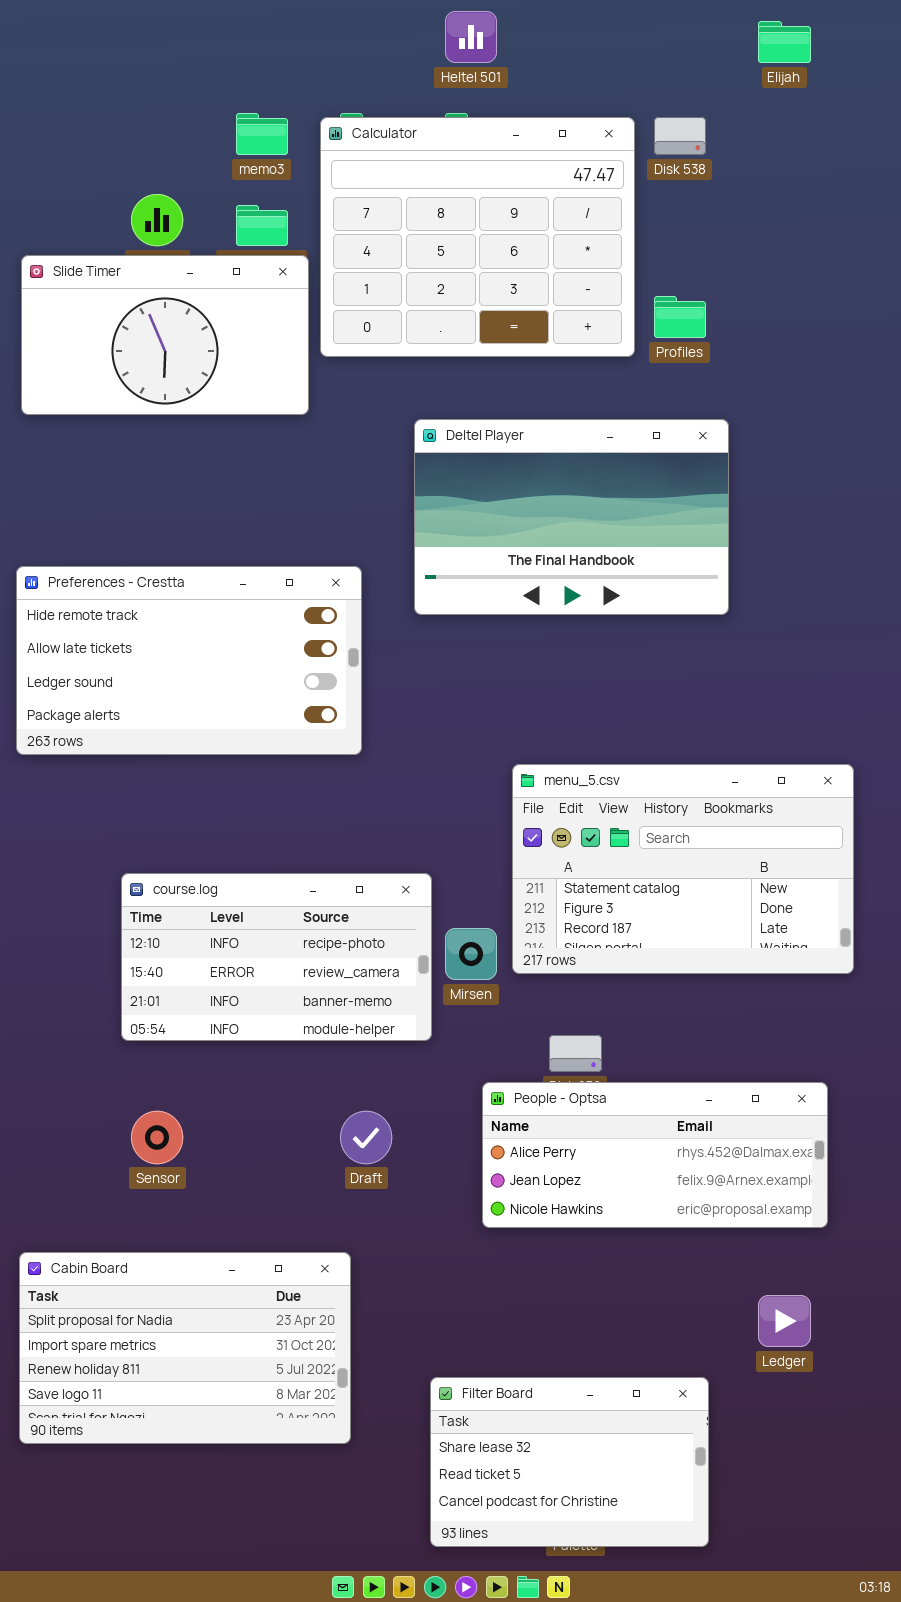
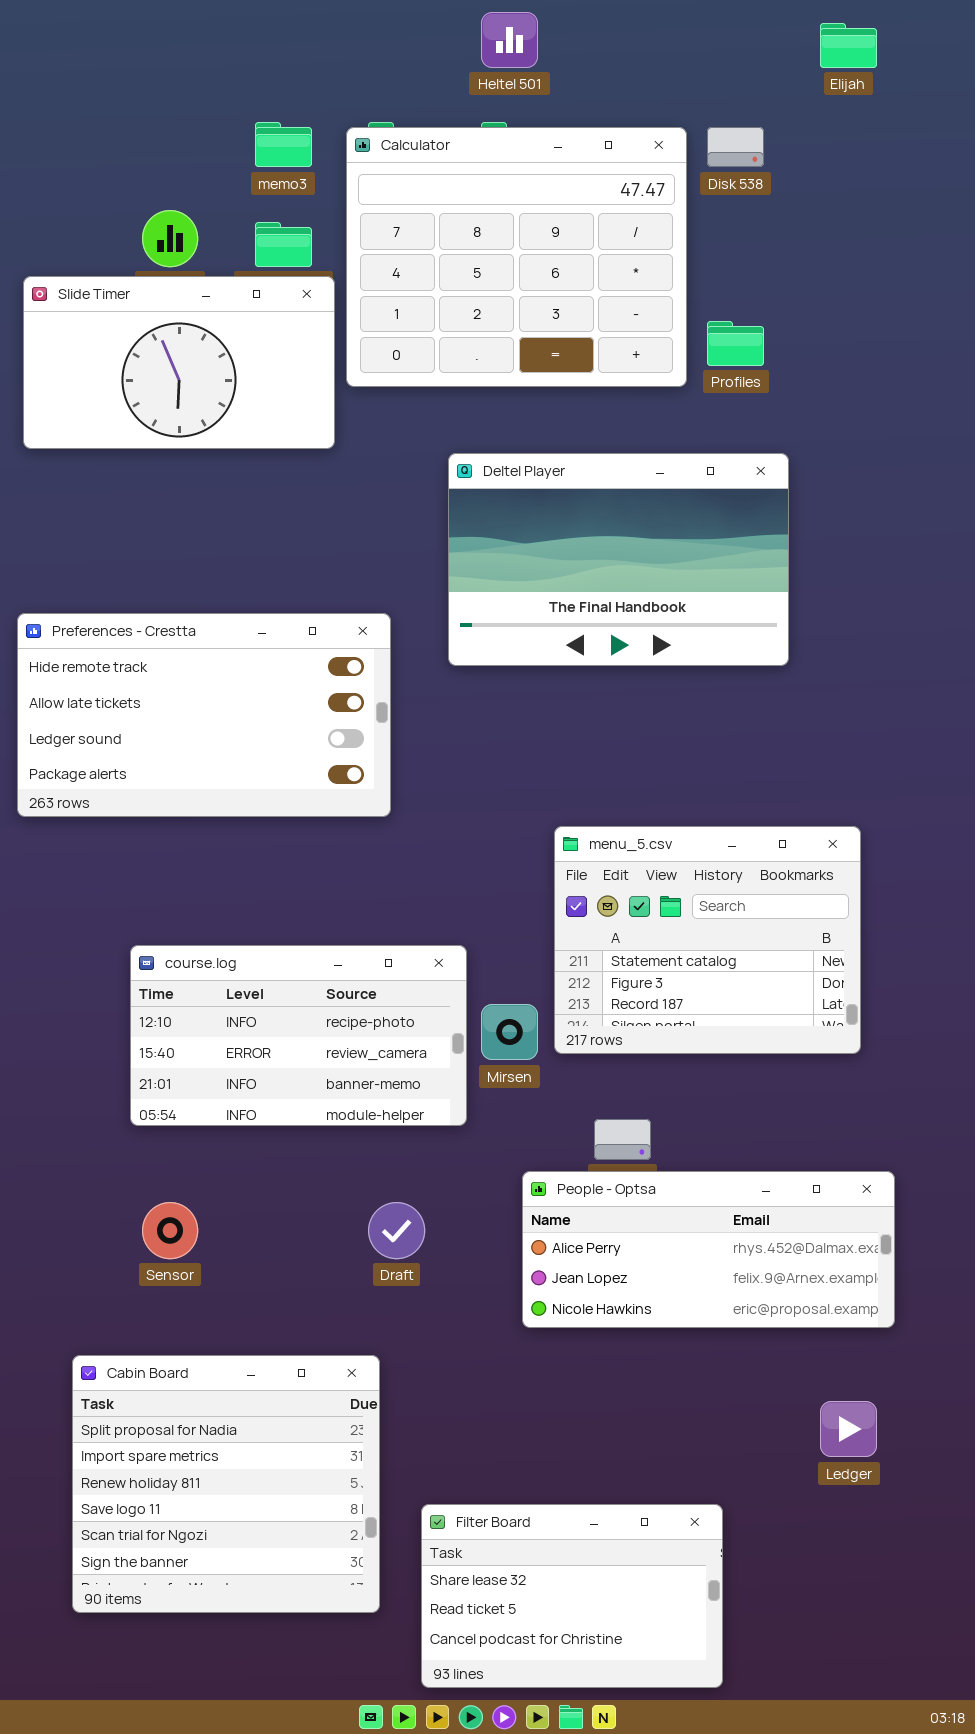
menu_5.csv: [512,764,854,974] -> [554,826,861,1054], resized
Cabin Board: [19,1252,351,1444] -> [72,1355,380,1613], resized
Filter Board: [430,1377,709,1547] -> [421,1504,723,1688], moved

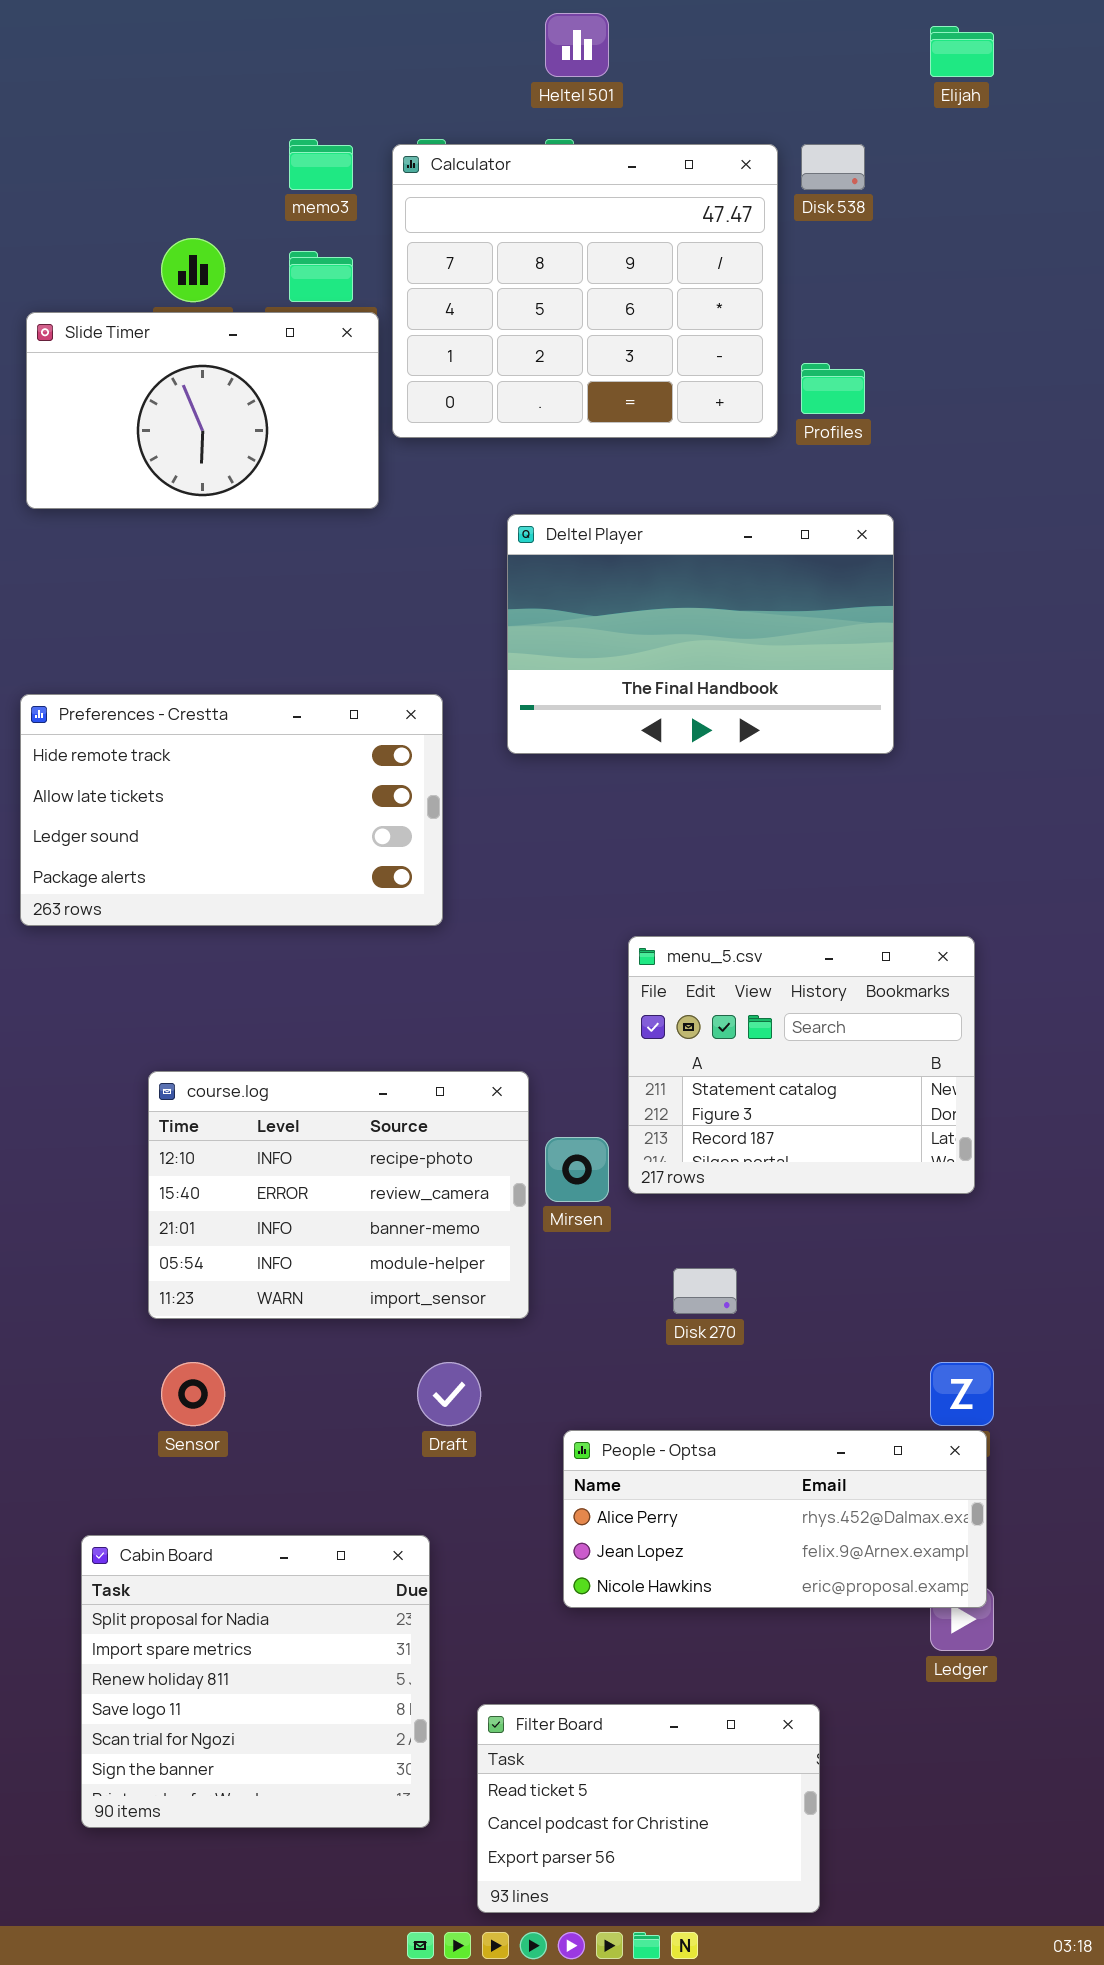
course.log: [130,945,467,1126] -> [148,1071,529,1319], resized
People - Optsa: [522,1171,895,1328] -> [563,1430,987,1608], moved
Filter Board: [421,1504,723,1688] -> [477,1704,820,1913], scrolled down 1 row

